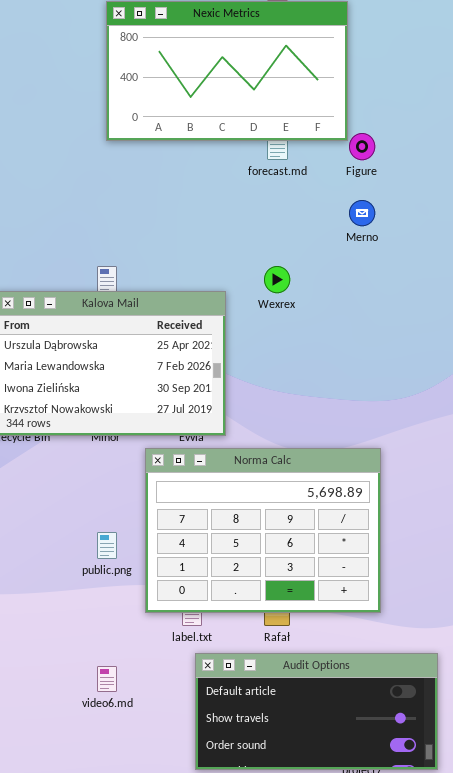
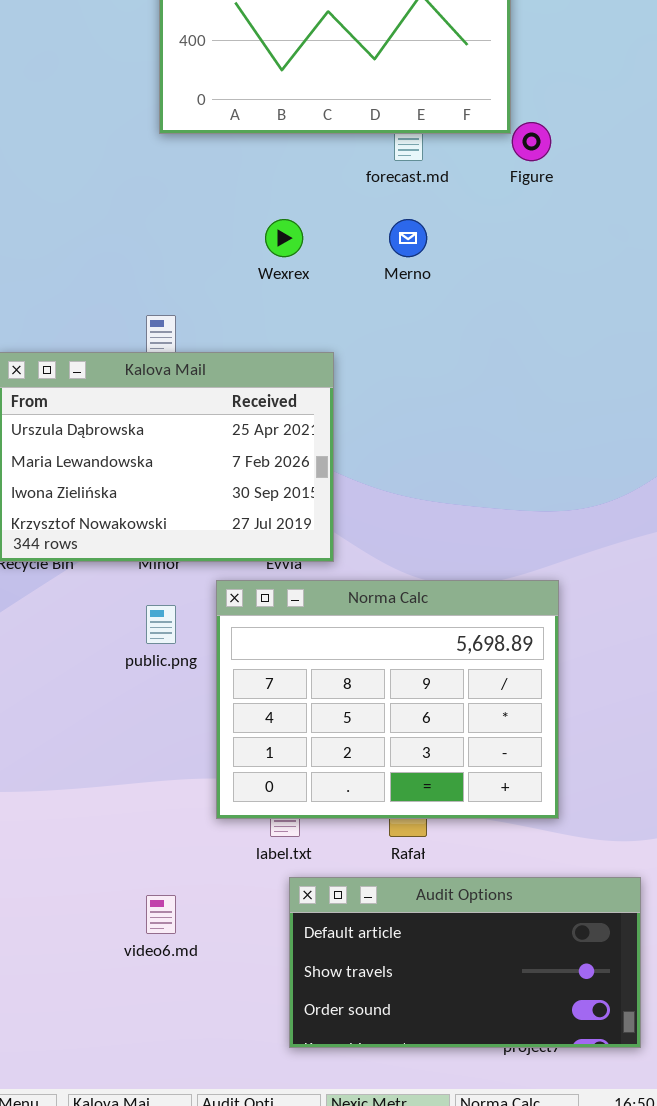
Merno: [349,200,375,226] -> [389,219,427,257], moved
Wexrex: [264,266,290,293] -> [265,219,303,257], moved
public.png: [97,532,117,559] -> [146,605,176,644], moved

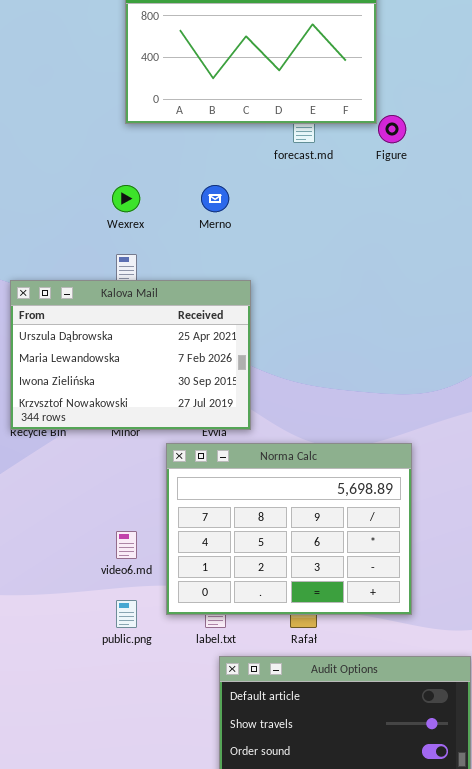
Wexrex: [265,219,303,257] -> [112,185,140,212], moved
Merno: [389,219,427,257] -> [201,185,229,212], moved
public.png: [146,605,176,644] -> [116,600,137,628], moved
video6.md: [146,895,176,934] -> [116,531,137,559], moved

